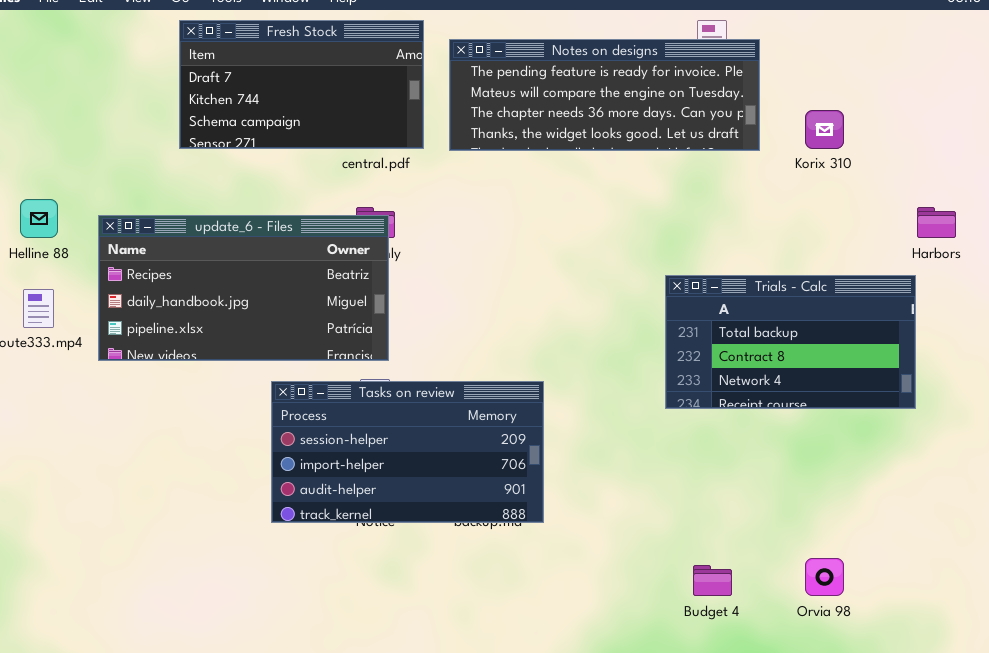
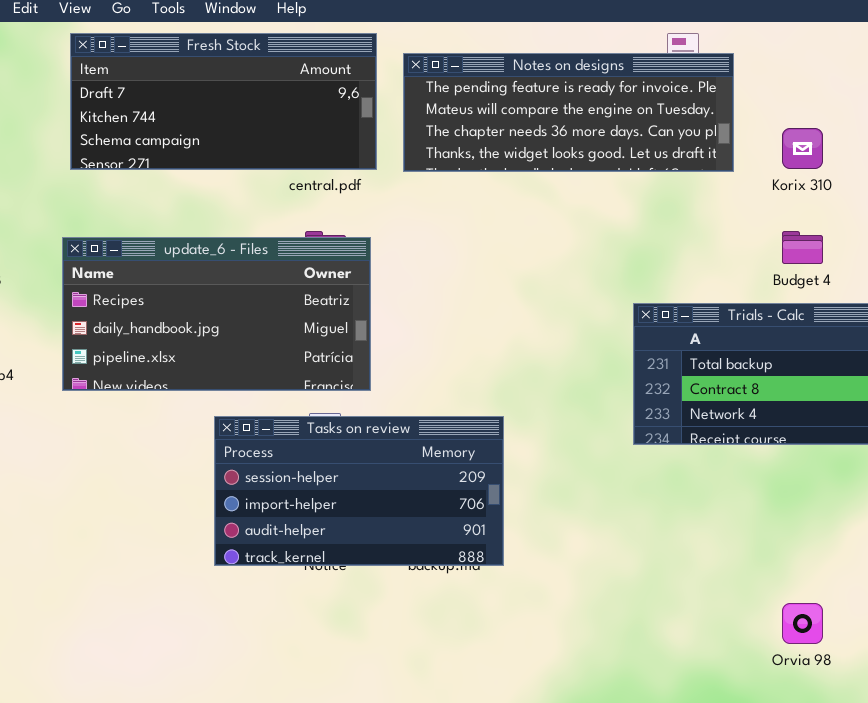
Fresh Stock: [179,20,424,149] -> [70,33,377,170], resized
update_6 - Files: [98,215,389,361] -> [62,237,371,391], moved
Budget 4: [693,565,732,596] -> [782,231,823,264], moved

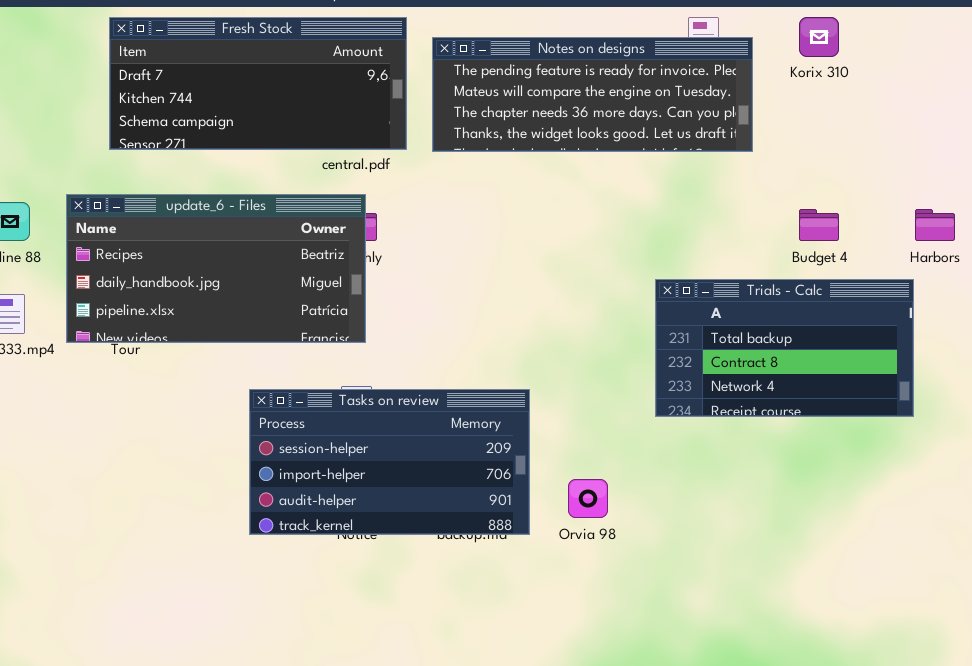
Korix 310: [782,128,823,169] -> [799,17,839,57], moved
update_6 - Files: [62,237,371,391] -> [66,194,366,343], moved
Orvia 98: [782,603,823,644] -> [568,479,608,518], moved

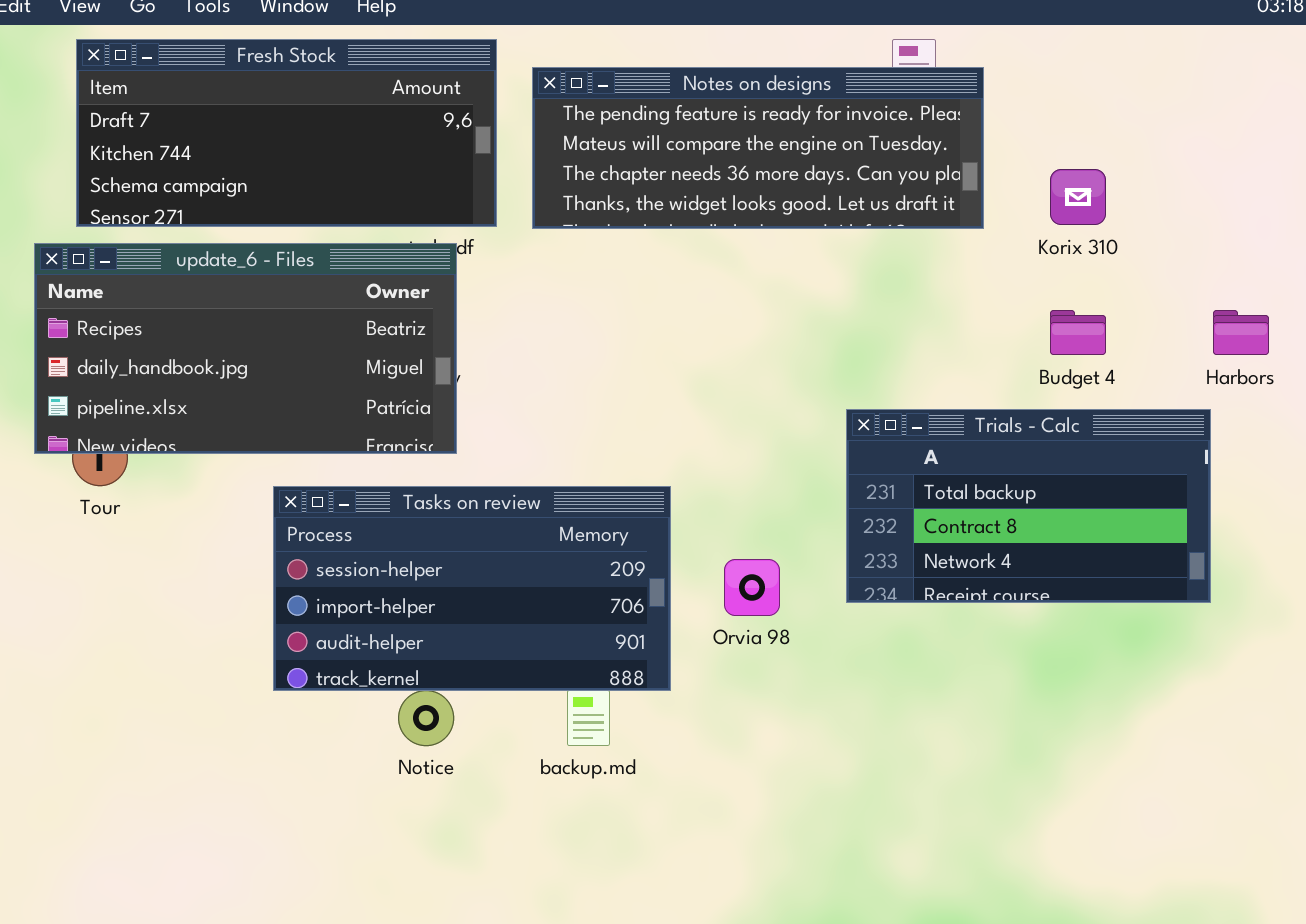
Korix 310: [799,17,839,57] -> [1050,169,1106,225], moved
update_6 - Files: [66,194,366,343] -> [34,243,457,454], moved
Tasks on review: [249,389,530,535] -> [273,486,671,691], moved
Orvia 98: [568,479,608,518] -> [724,559,780,616], moved

